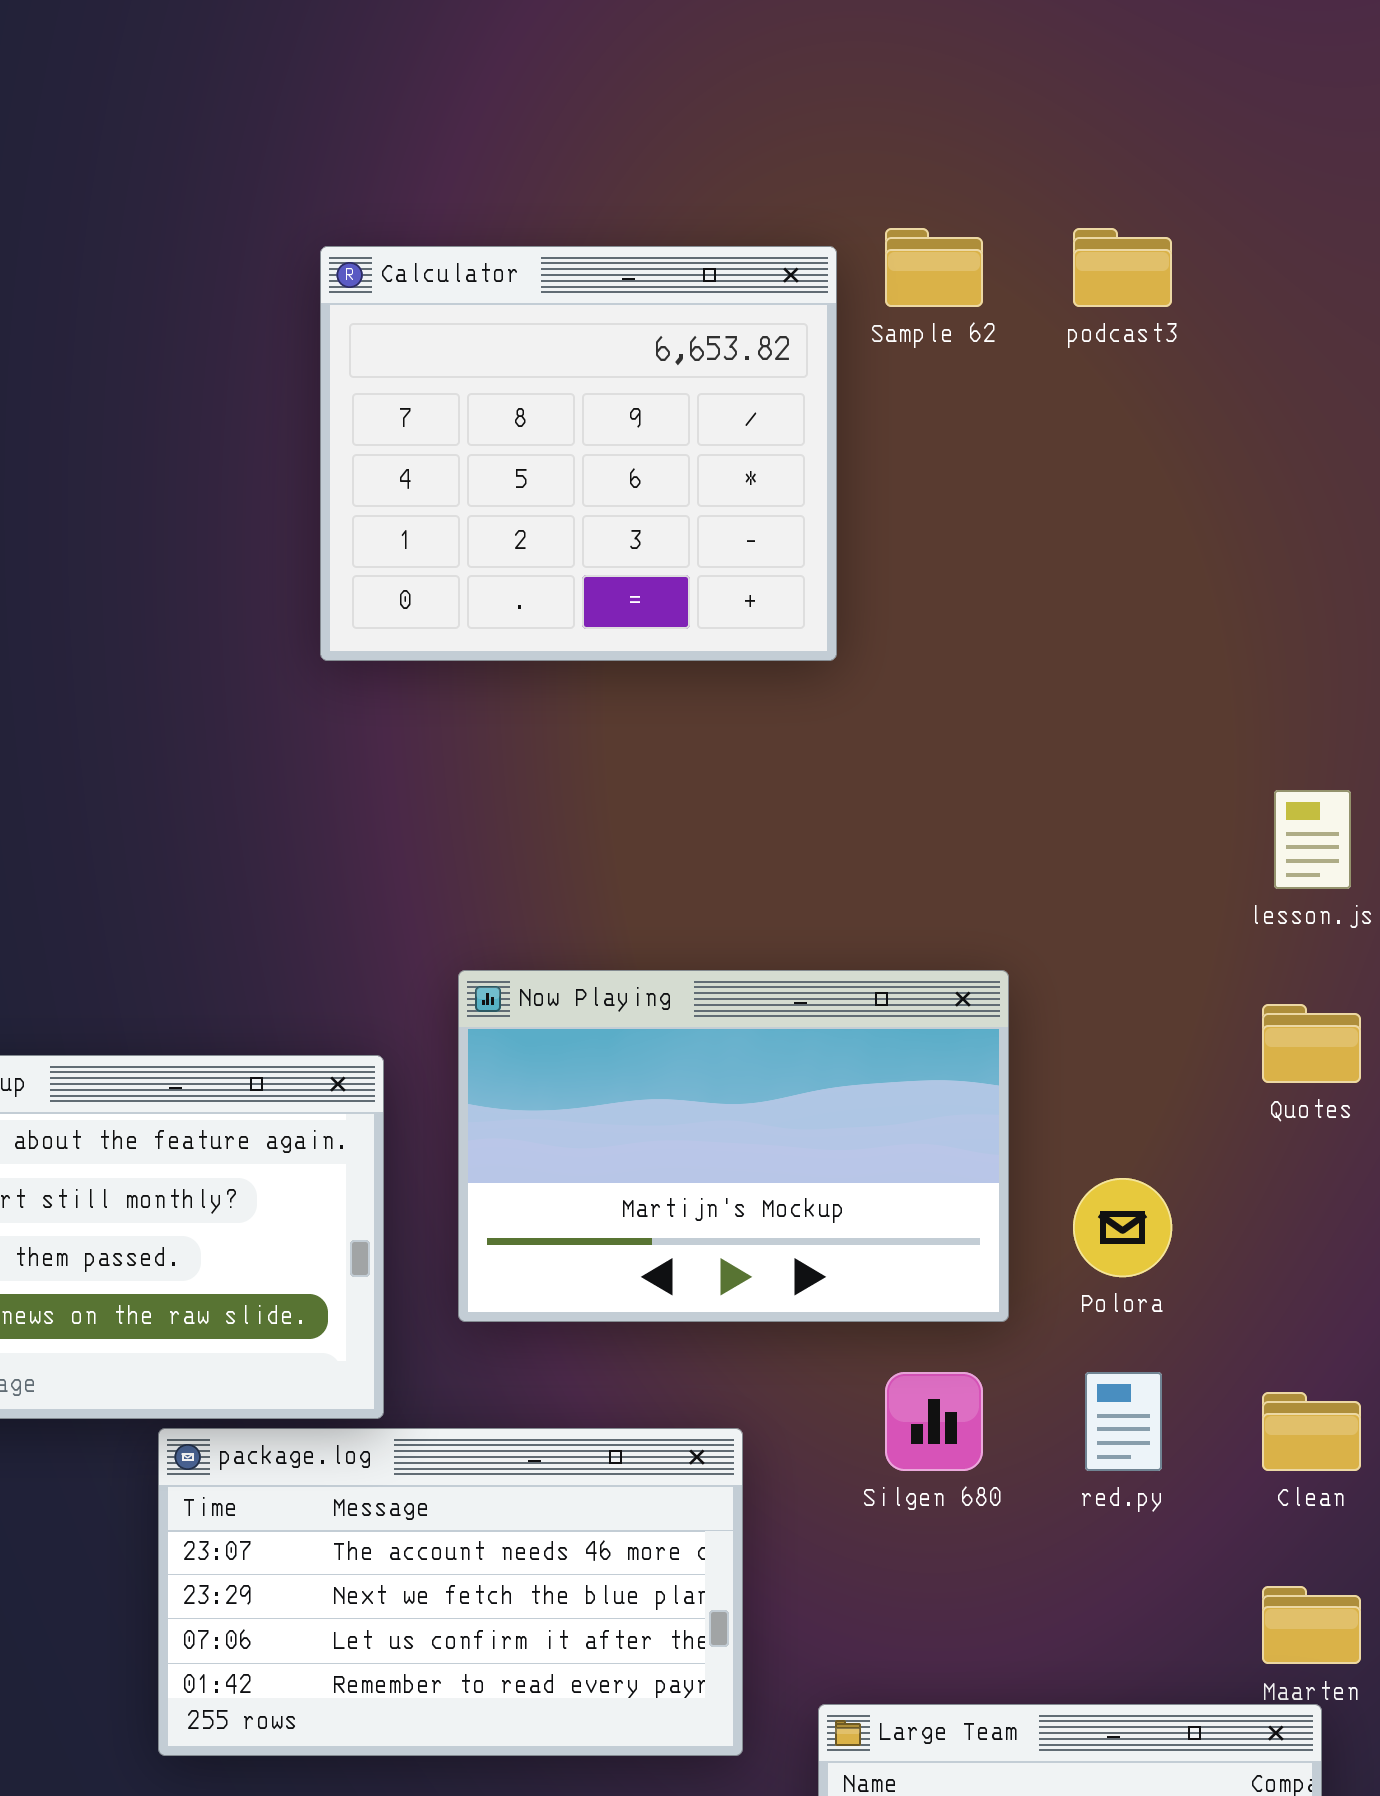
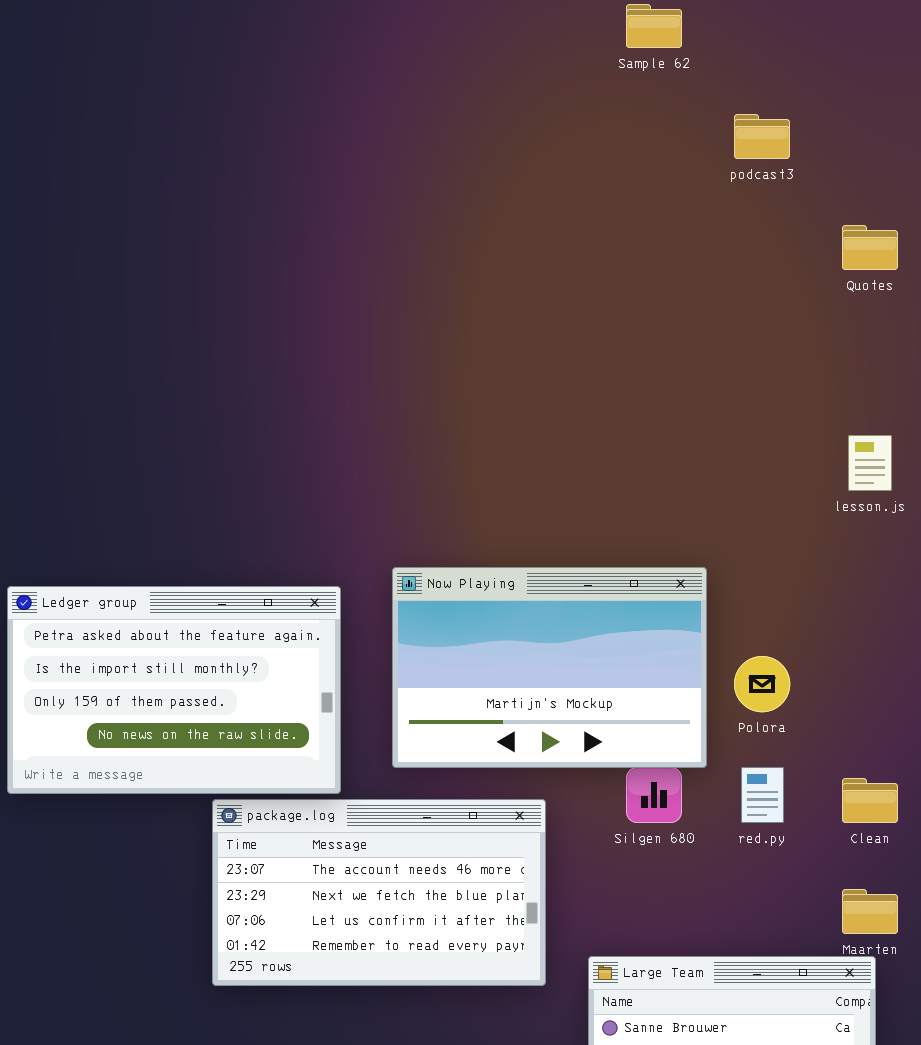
Sample 62: [885,228,983,307] -> [626,4,682,48], moved
Calculator: [320,246,837,661] -> none, closed
Now Playing: [458,970,1009,1322] -> [392,567,707,768], moved
Quotes: [1262,1004,1361,1083] -> [842,225,898,270], moved

